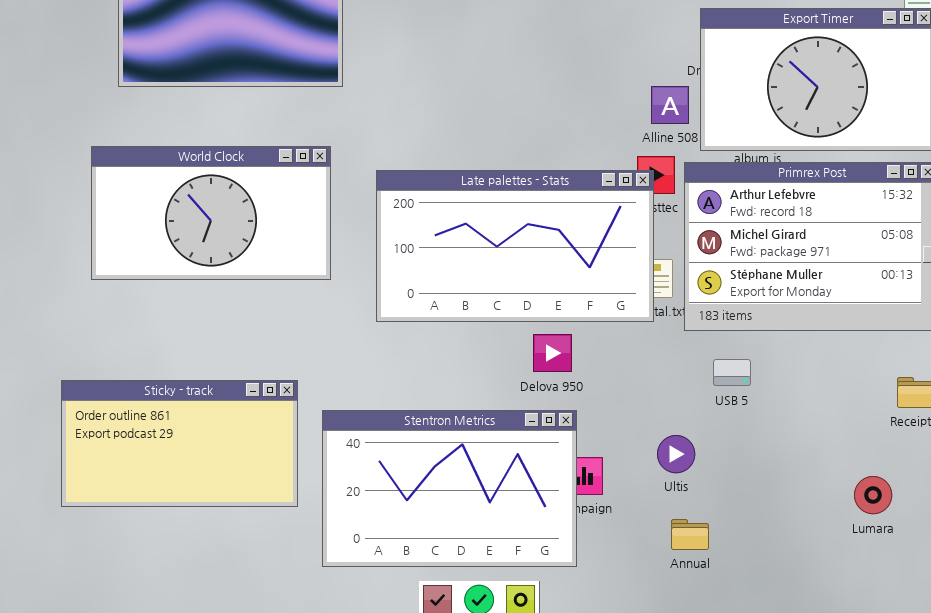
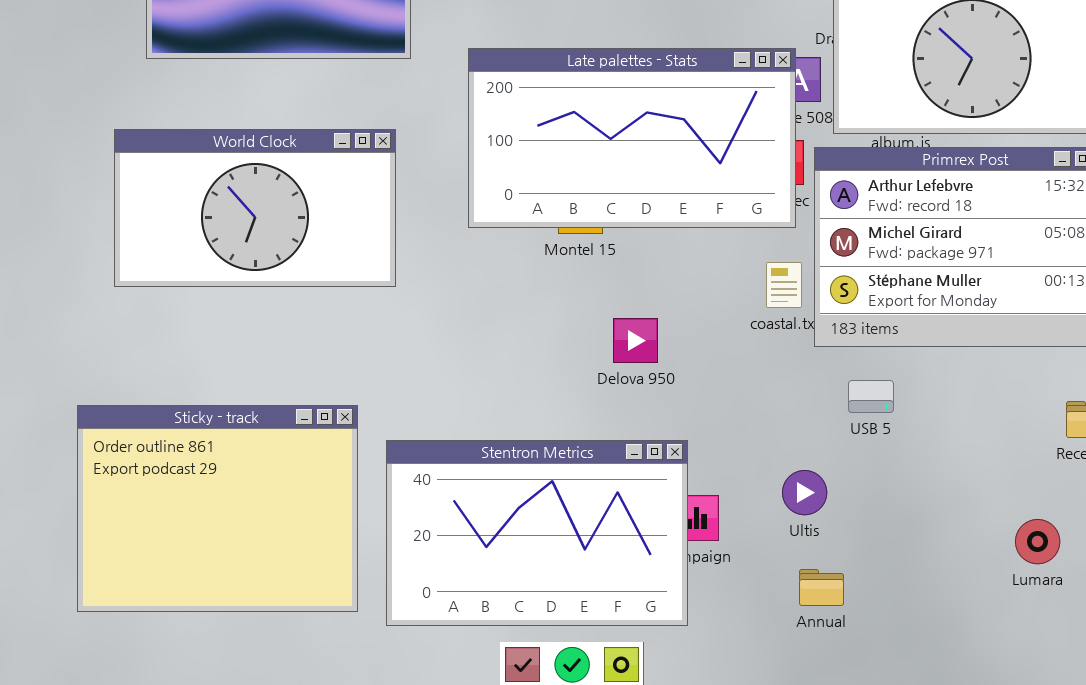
Late palettes - Stats: [376,170,654,322] -> [468,48,796,228], moved
Delova 950: [533,334,572,372] -> [613,318,658,363], moved
Sticky - track: [61,380,298,507] -> [77,405,358,612], resized

